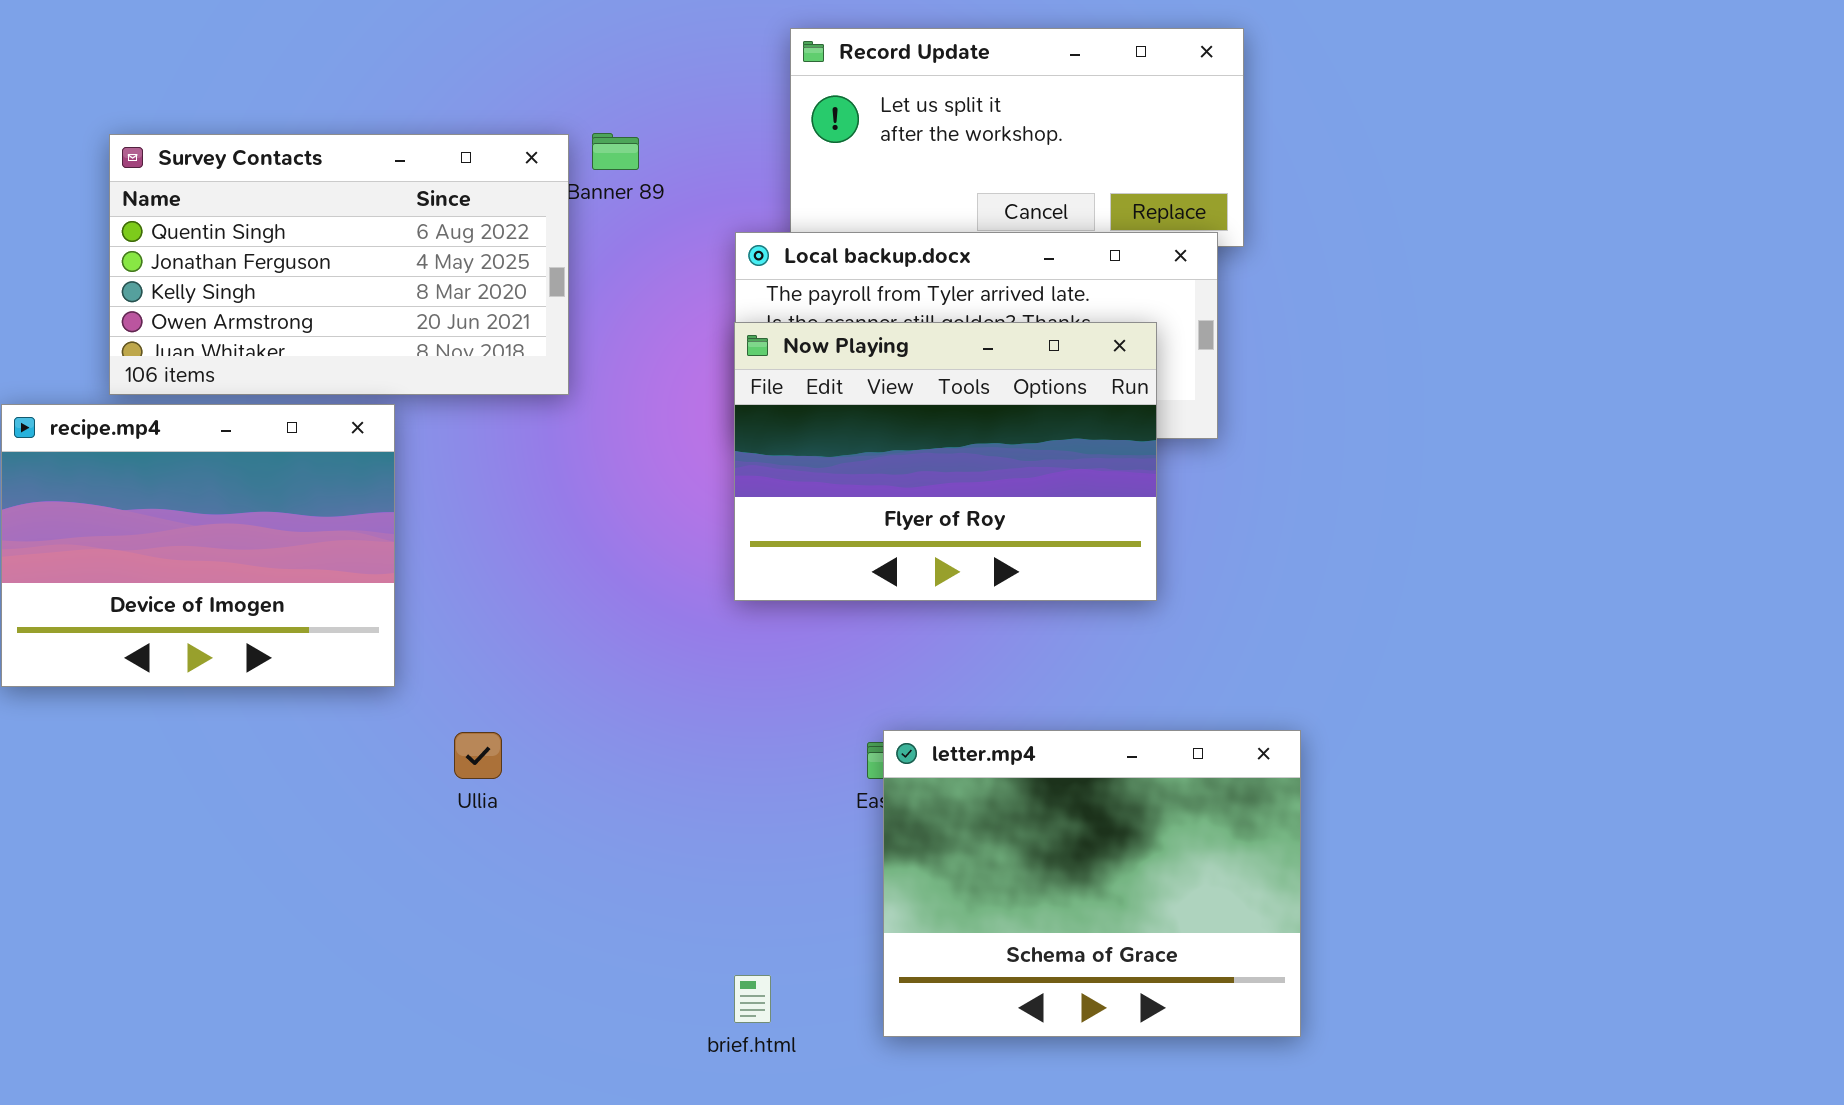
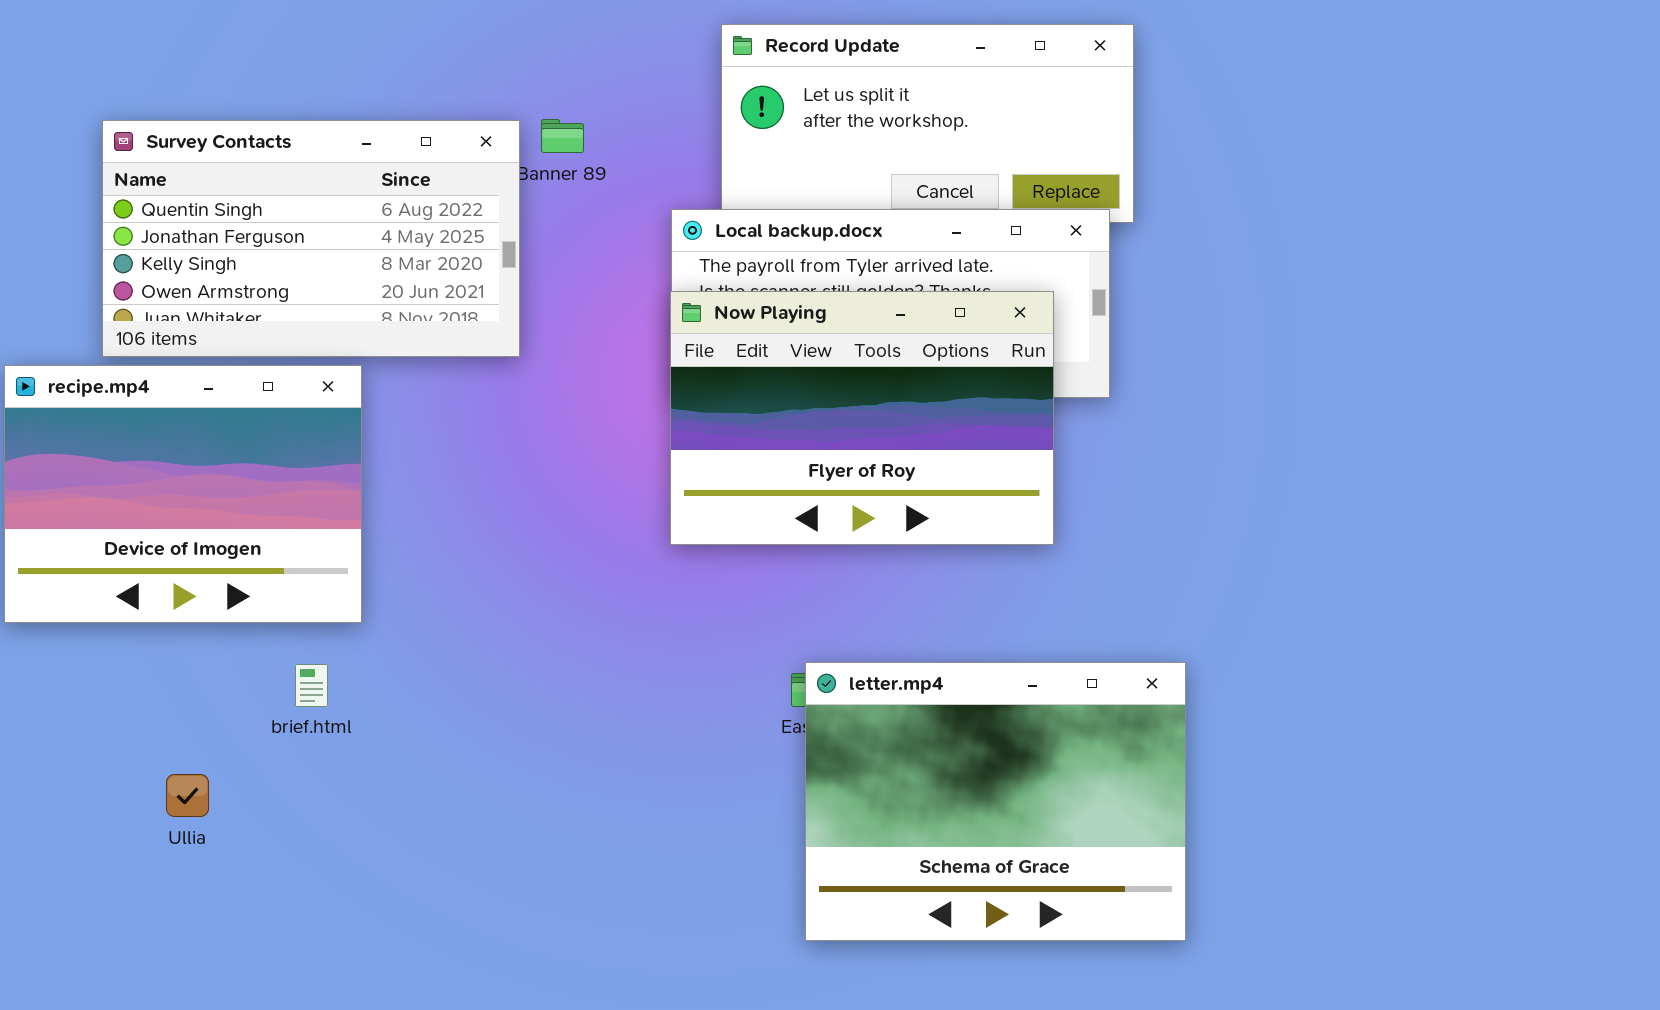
Ullia: [454,732,502,779] -> [166,774,209,817], moved
brief.html: [734,975,771,1023] -> [295,664,328,707], moved

